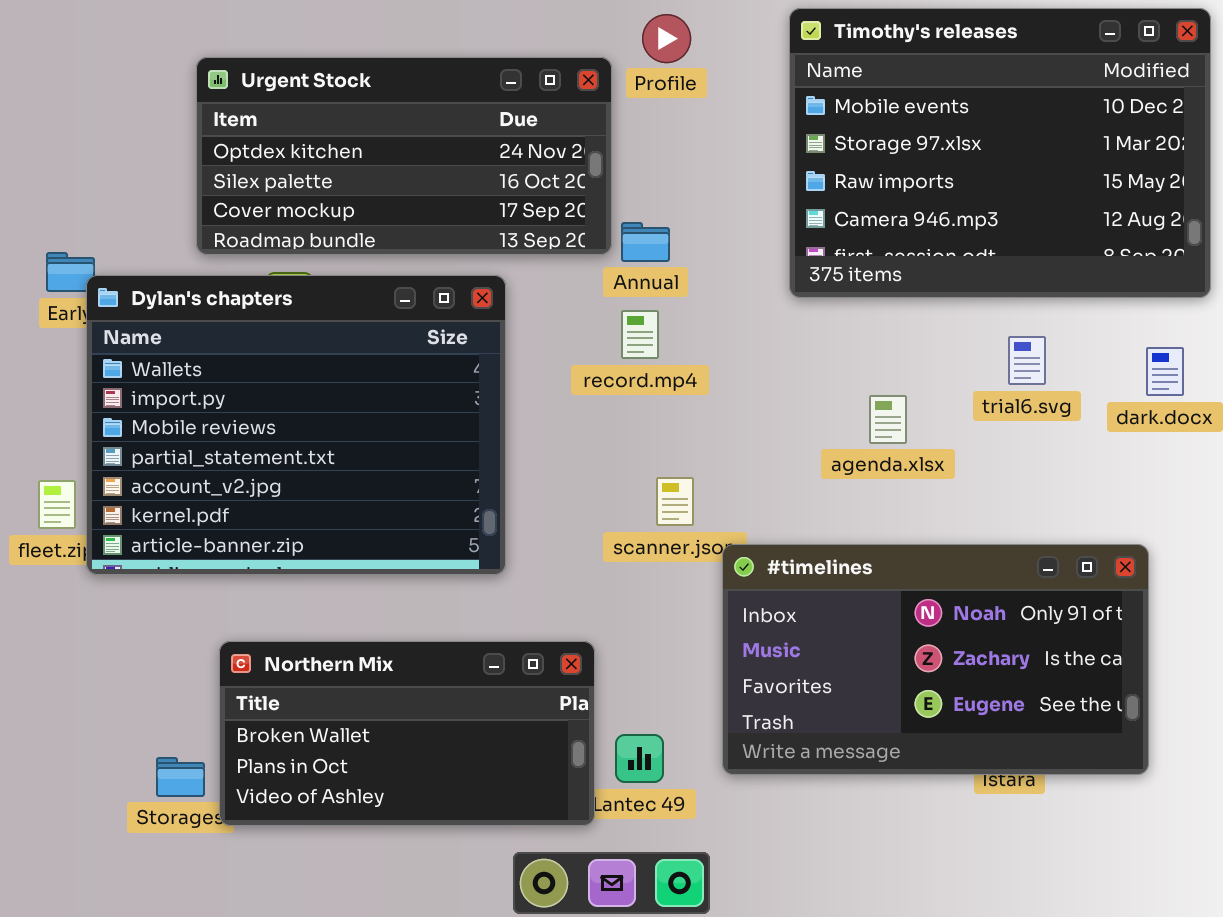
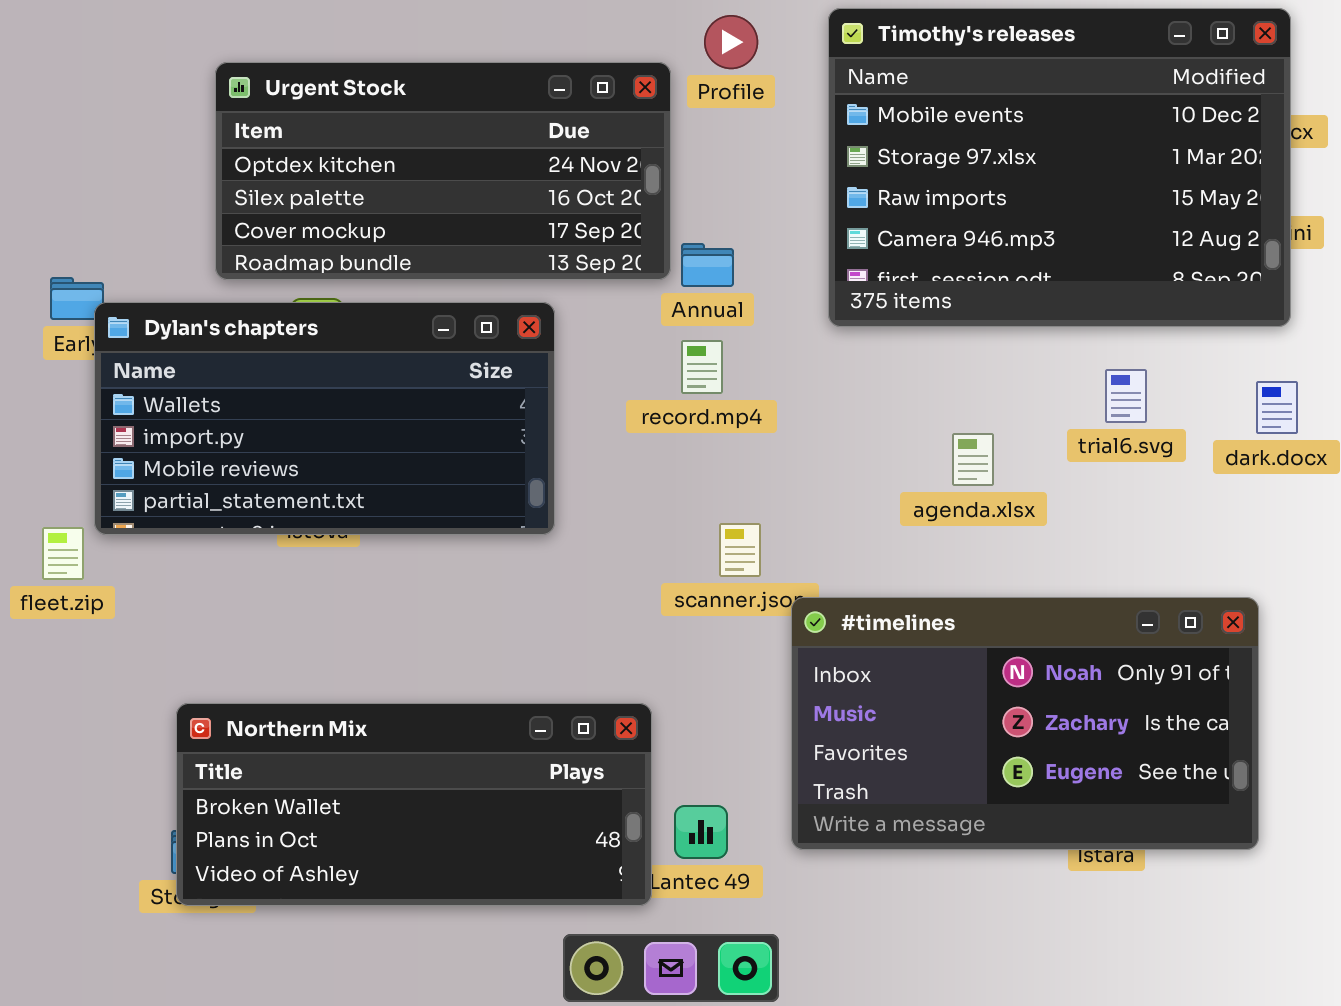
Timothy's releases: [789,8,1211,298] -> [828,8,1291,327], moved
Dylan's chapters: [86,275,506,575] -> [94,302,555,535], resized
Northern Mix: [219,641,595,826] -> [176,703,652,906], resized

